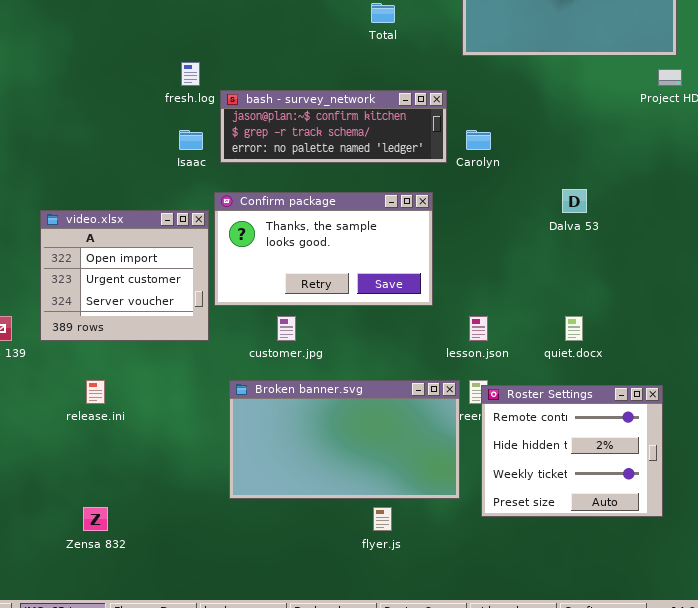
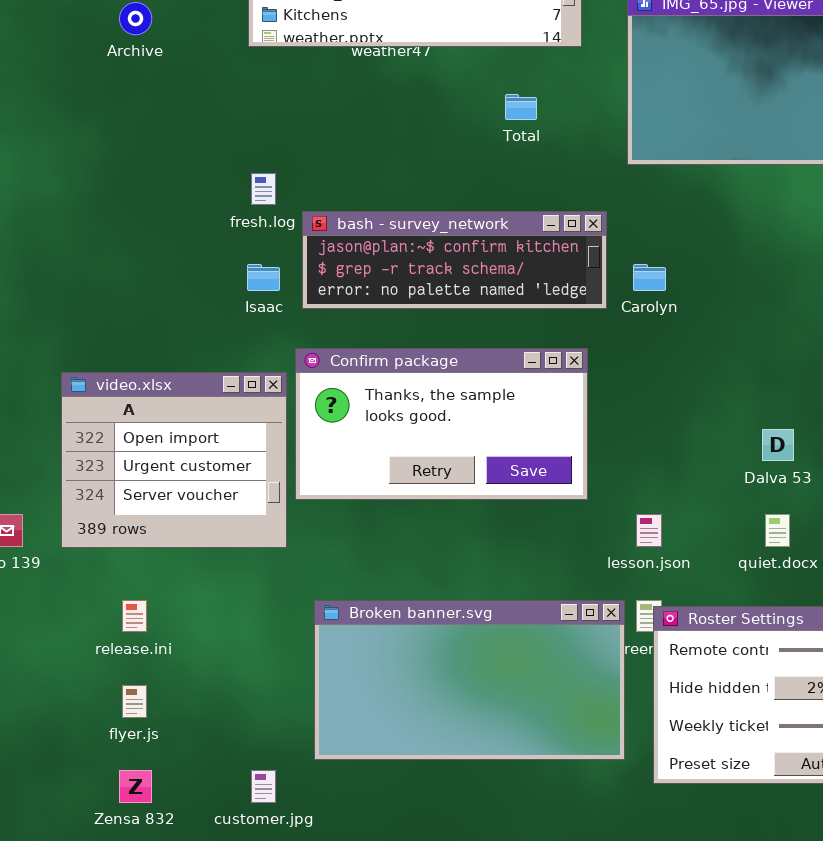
Dalva 53: [562,189,587,213] -> [762,429,794,461], moved
customer.jpg: [277,316,296,341] -> [251,770,276,803], moved
flyer.js: [373,507,392,531] -> [122,685,147,718], moved

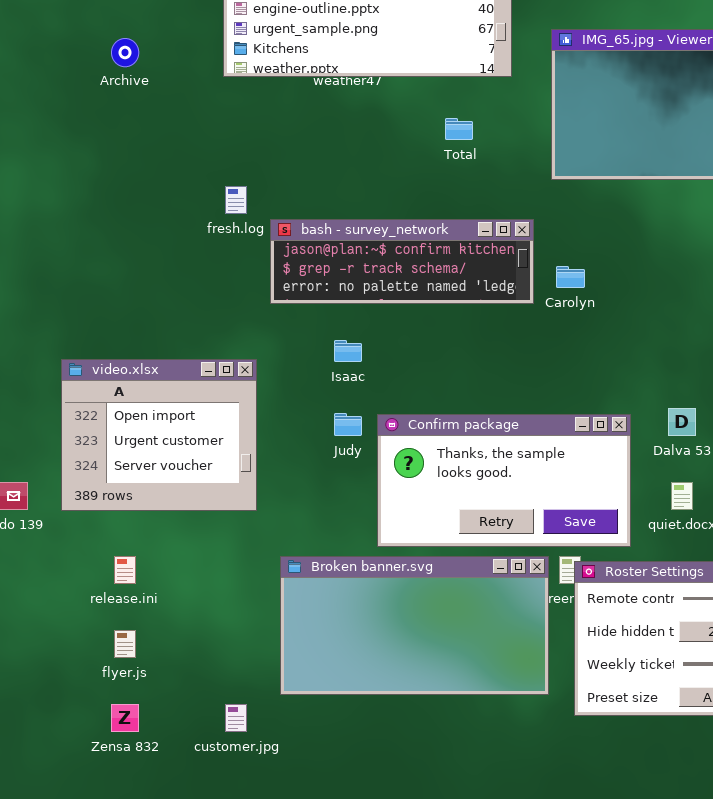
Isaac: [247,264,280,291] -> [334,340,362,362], moved
Confirm package: [295,348,588,500] -> [377,414,631,547], moved

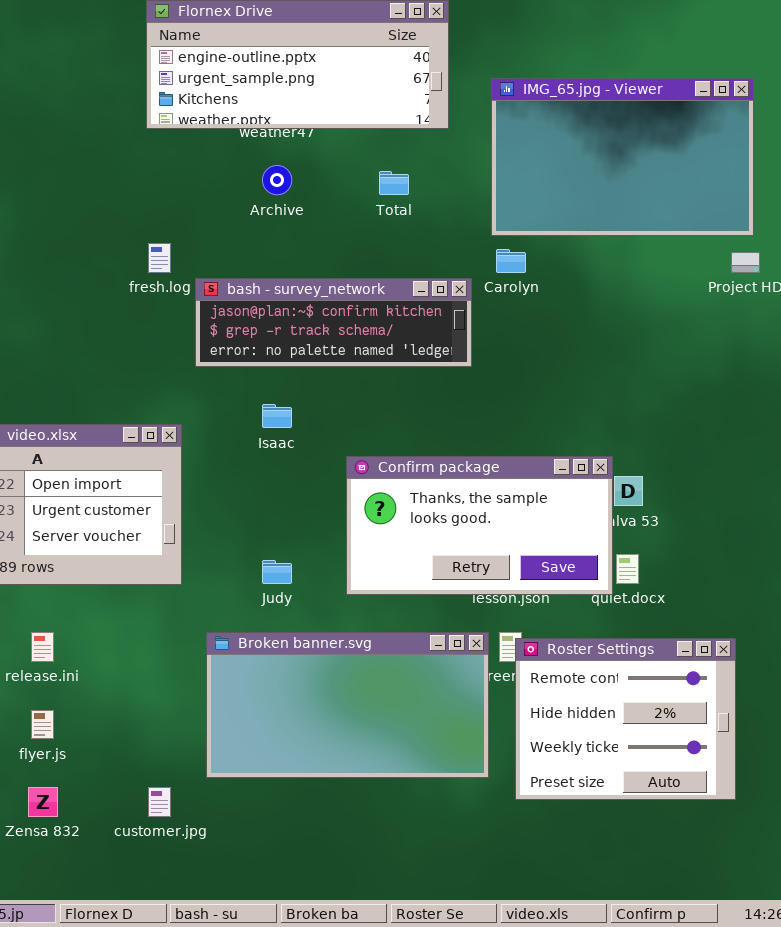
Archive: [111,38,139,67] -> [262,165,292,195], moved
Carolyn: [556,266,585,288] -> [496,249,526,273], moved
Judy: [334,413,362,436] -> [262,560,292,584], moved
Confirm package: [377,414,631,547] -> [346,456,613,595], moved

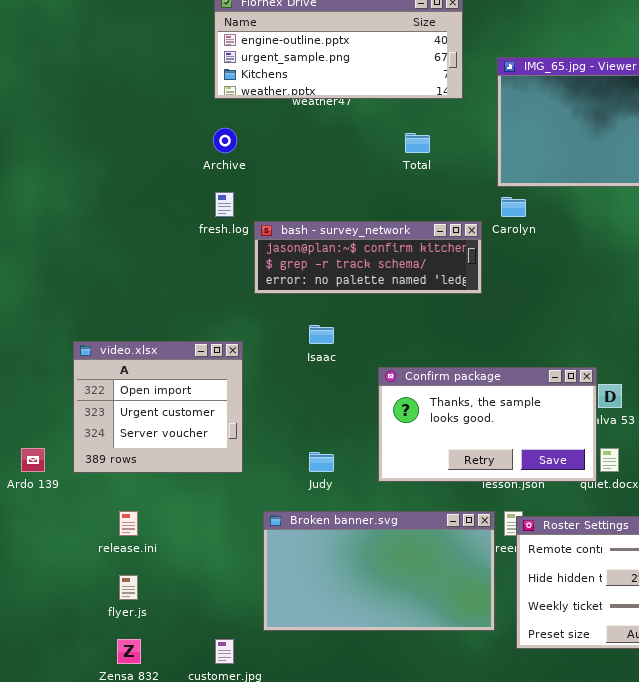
Archive: [262,165,292,195] -> [213,128,237,153], moved

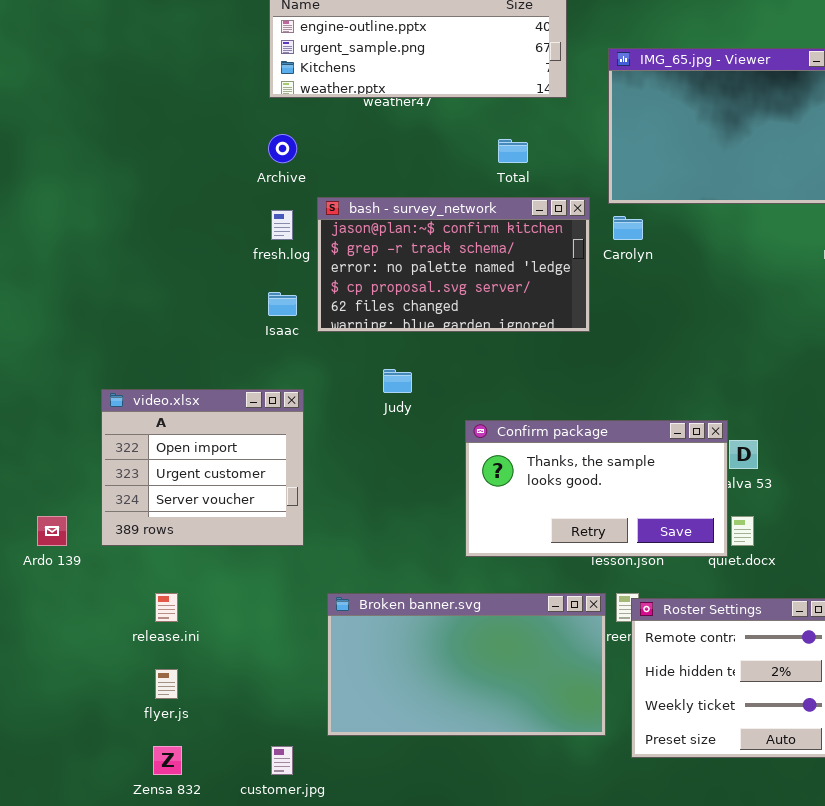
bash - survey_network: [254,221,482,294] -> [317,197,590,332], resized
Isaac: [309,325,334,344] -> [268,292,297,316], moved
Judy: [309,452,334,472] -> [383,369,412,393], moved

